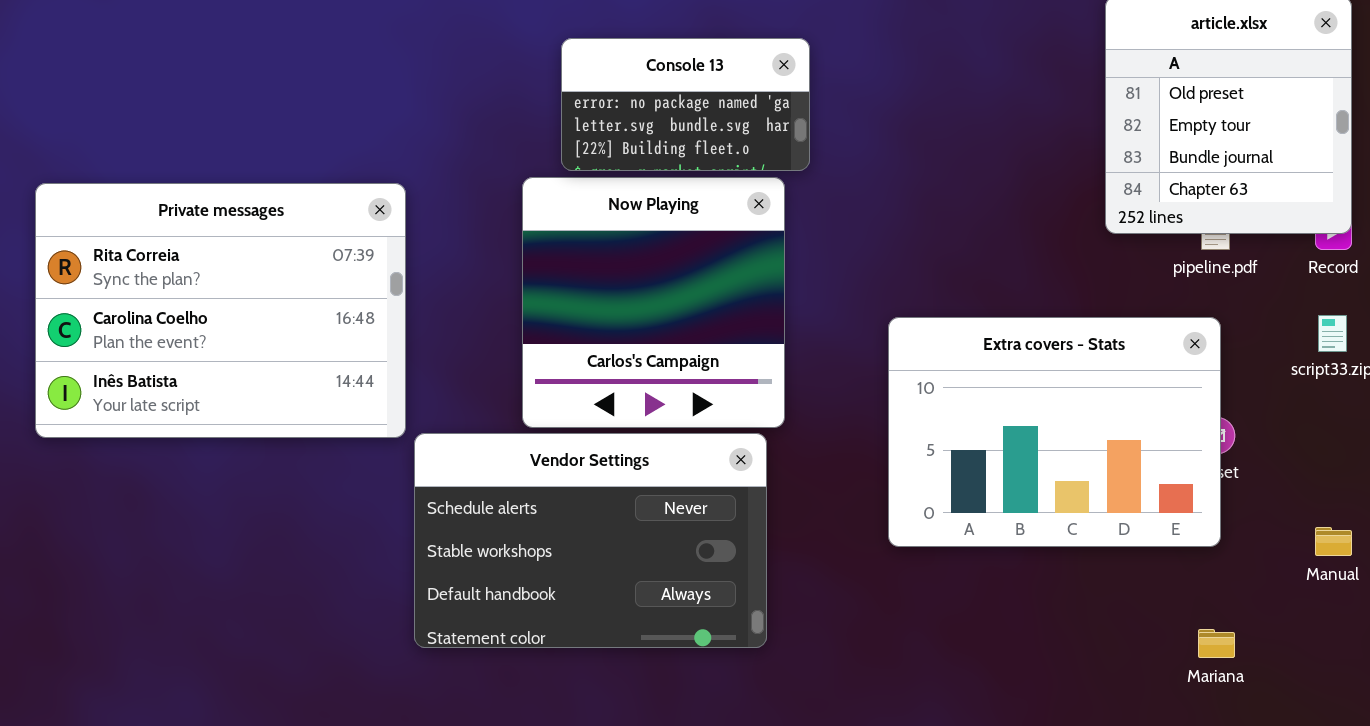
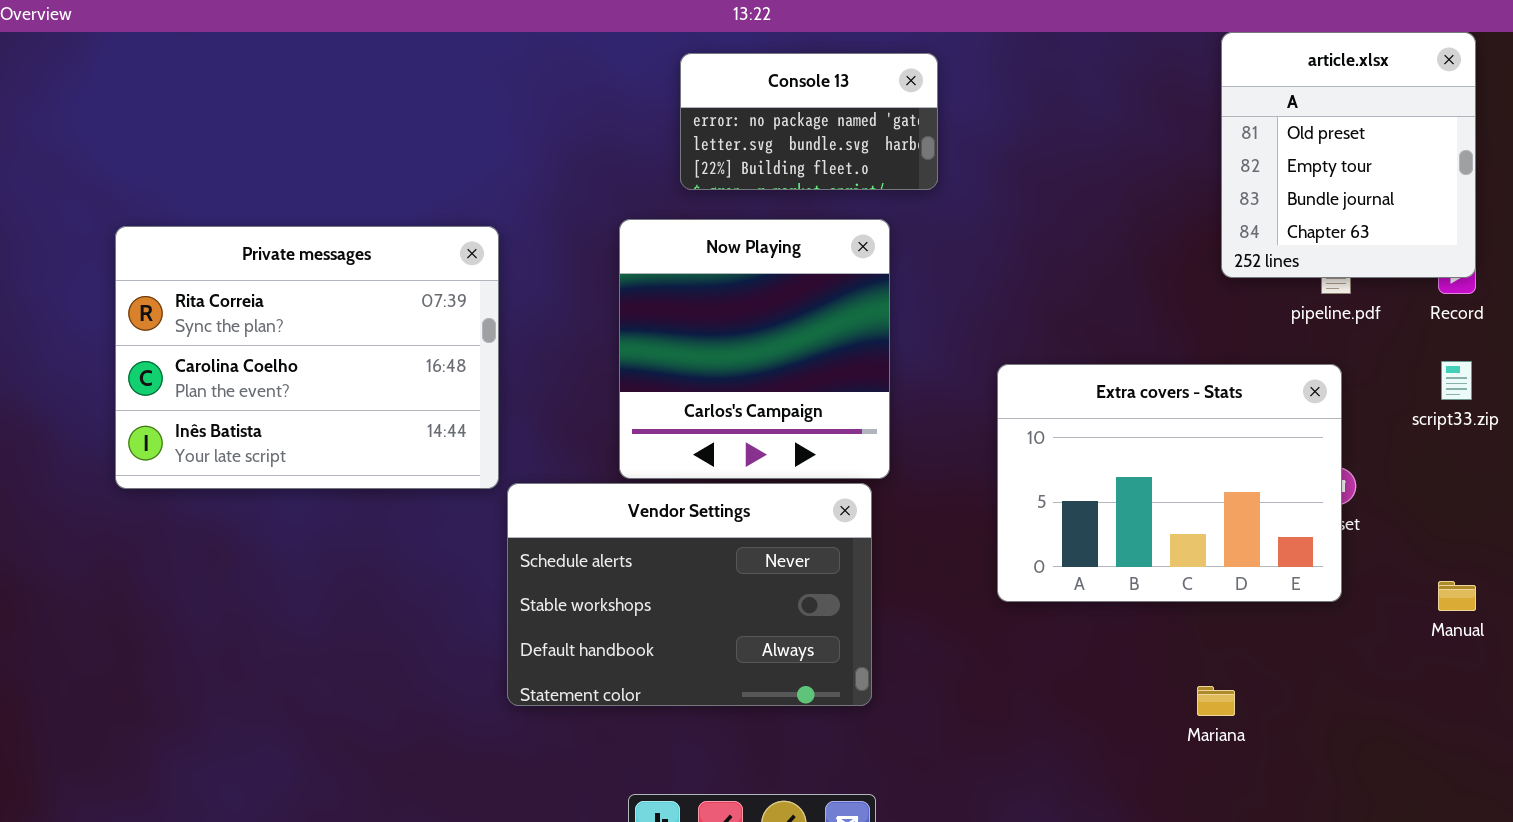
Console 13: [561,38,810,171] -> [680,53,938,190], moved
Mariana: [1198,629,1235,658] -> [1197,686,1235,716], moved

